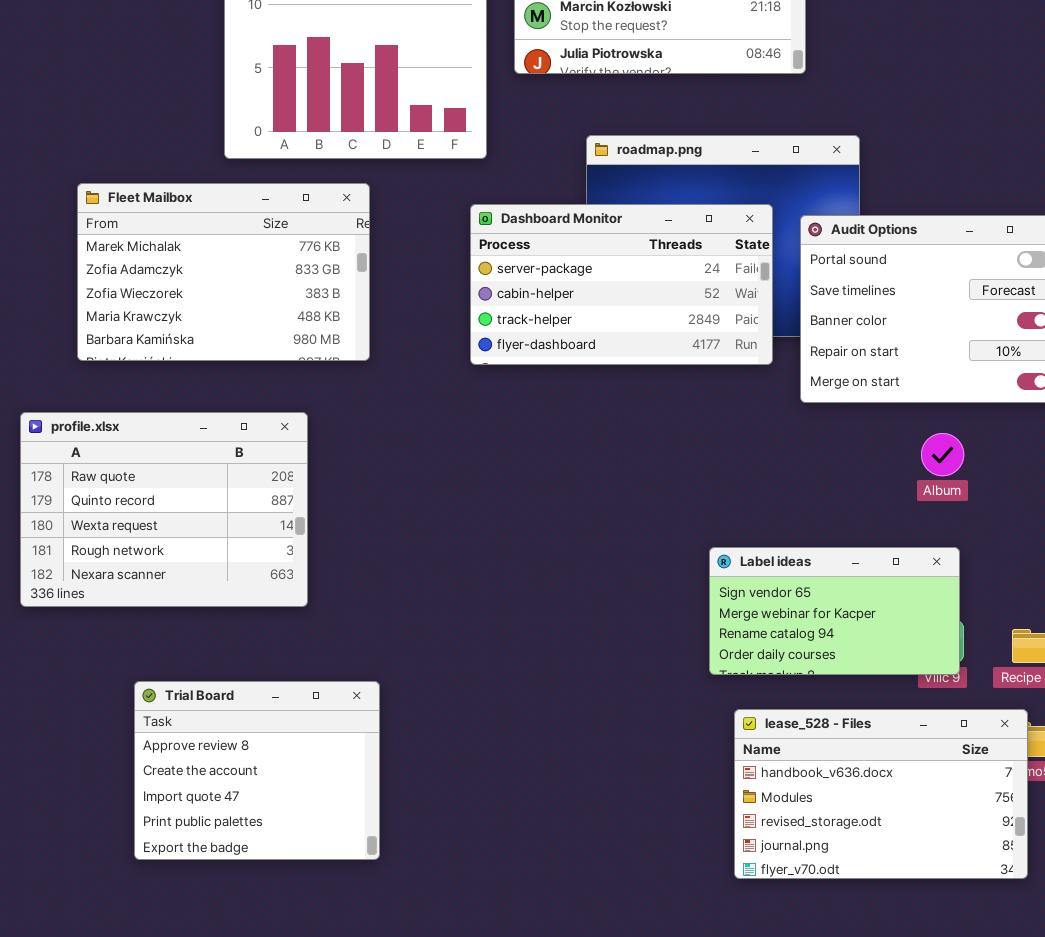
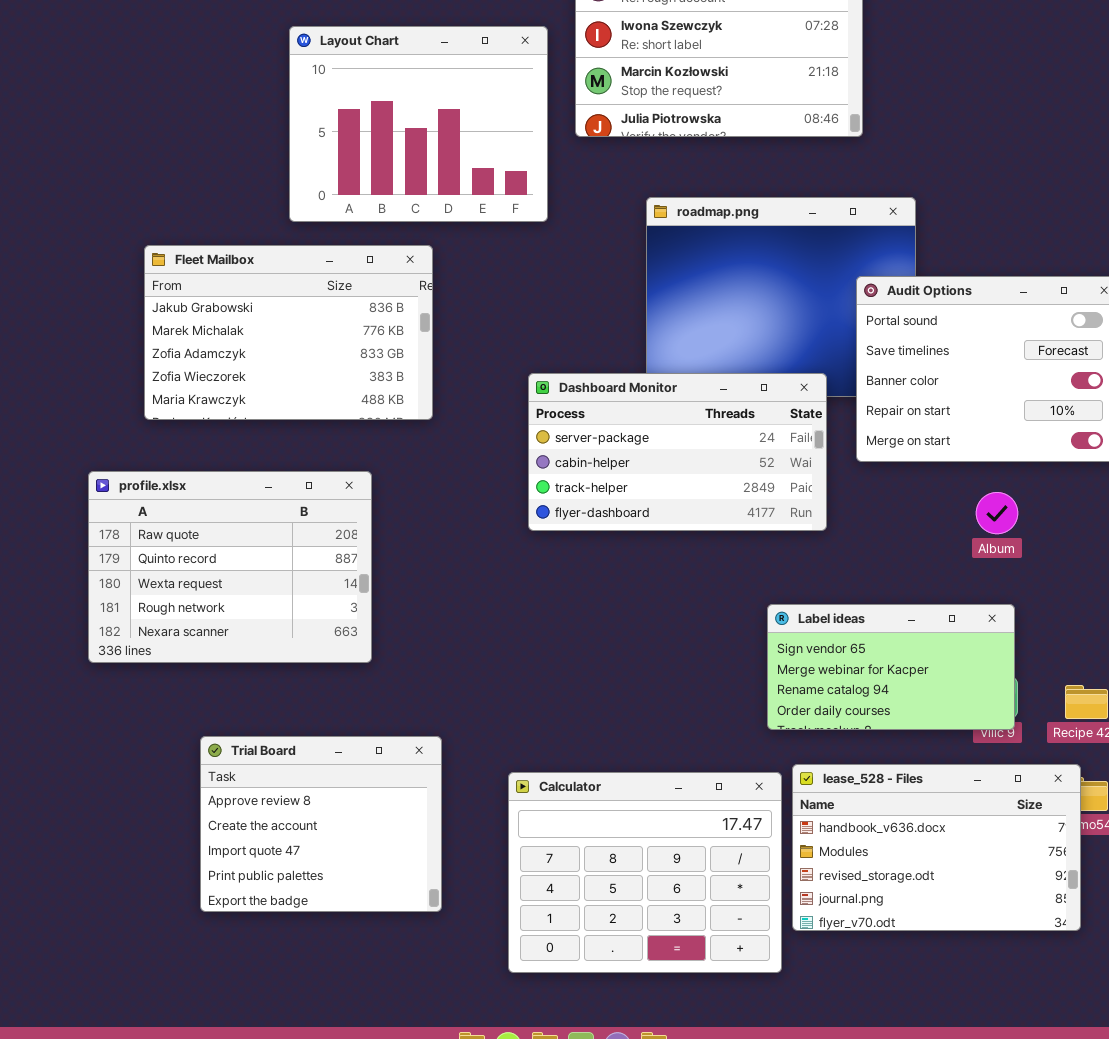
Fleet Mailbox: [77,183,370,361] -> [144,245,433,420], scrolled up 1 row
Dashboard Monitor: [470,204,773,365] -> [528,373,827,531], moved
Calculator: none -> [508,772,782,973], opened

